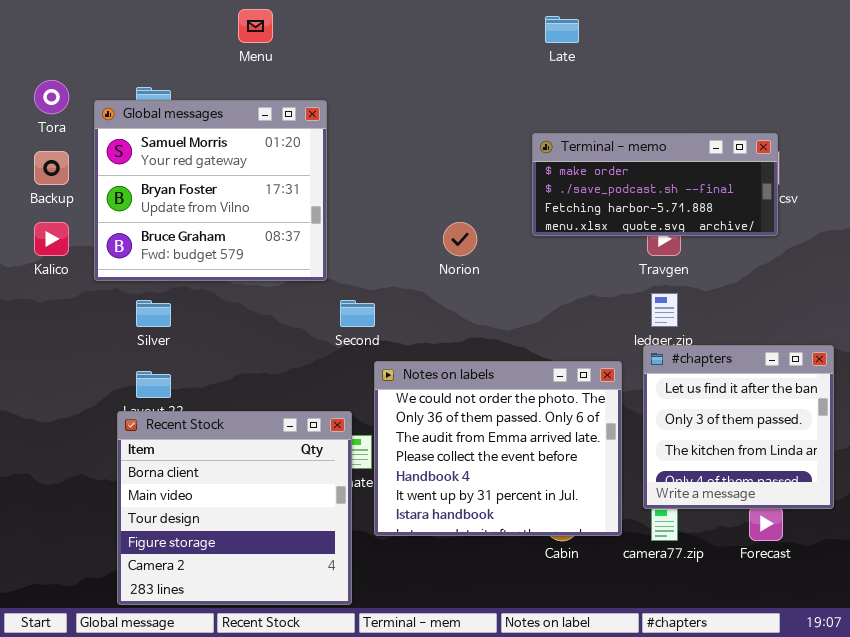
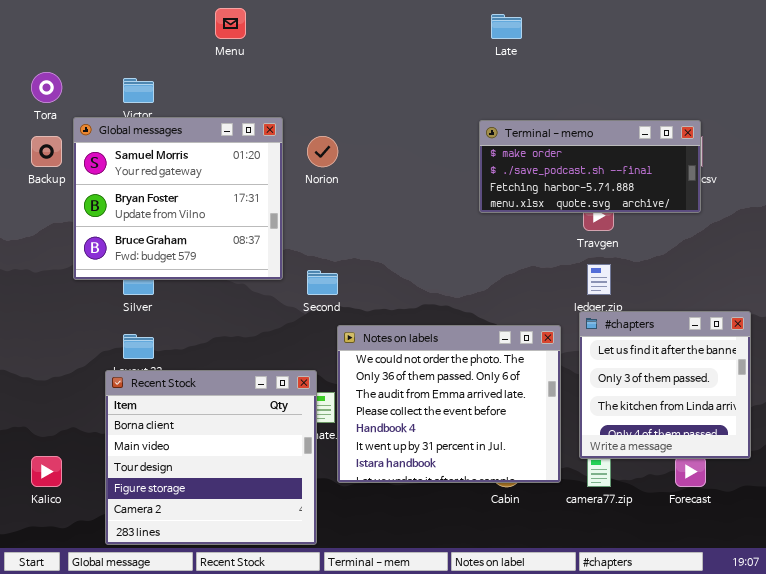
Global messages: [94,100,327,281] -> [73,117,283,280], moved
Kalico: [34,222,69,256] -> [31,456,62,487], moved
Norion: [443,222,477,256] -> [307,136,338,167], moved

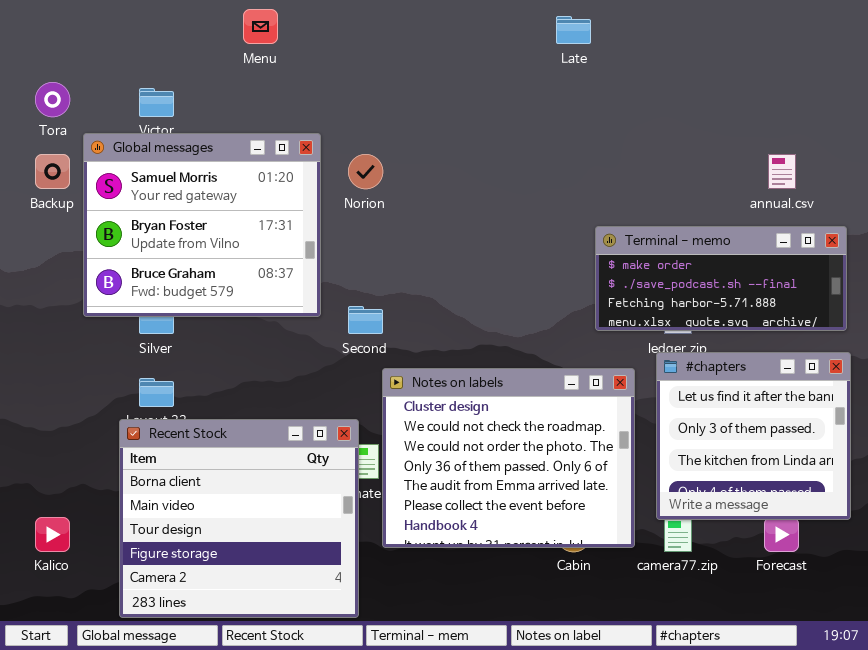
Terminal - memo: [479,120,701,213] -> [595,226,847,331], moved
Notes on labels: [337,325,561,483] -> [382,368,635,548], scrolled up 2 rows

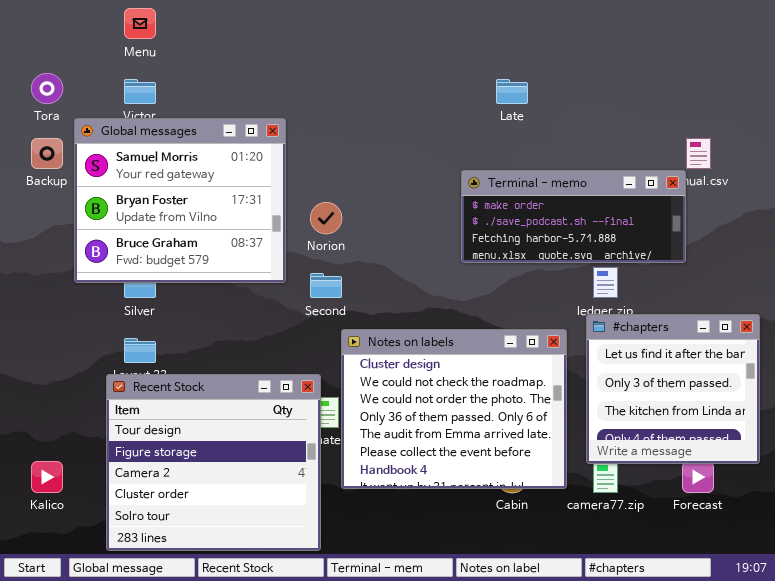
Menu: [243,9,278,44] -> [124,8,156,39], moved
Late: [556,16,591,44] -> [496,79,528,104], moved
Norion: [348,154,383,189] -> [310,202,342,234], moved
Terminal - memo: [595,226,847,331] -> [461,170,686,263], moved
Recent Stock: [119,419,359,618] -> [106,374,321,551], scrolled down 2 rows

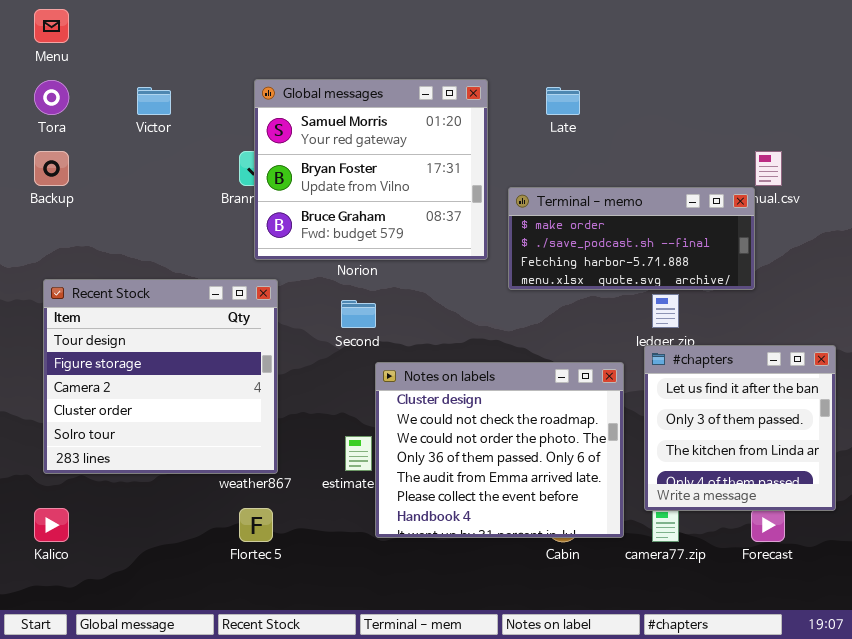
Menu: [124,8,156,39] -> [34,9,69,43], moved
Global messages: [74,118,286,283] -> [254,79,488,260], moved
Recent Stock: [106,374,321,551] -> [43,279,278,474], moved

